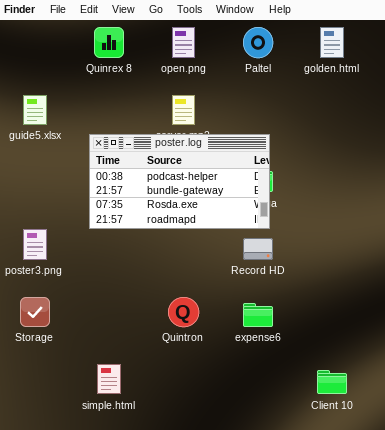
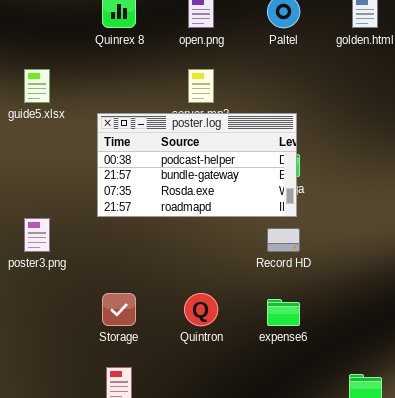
Storage: [20,297,50,327] -> [102,293,136,326], moved

